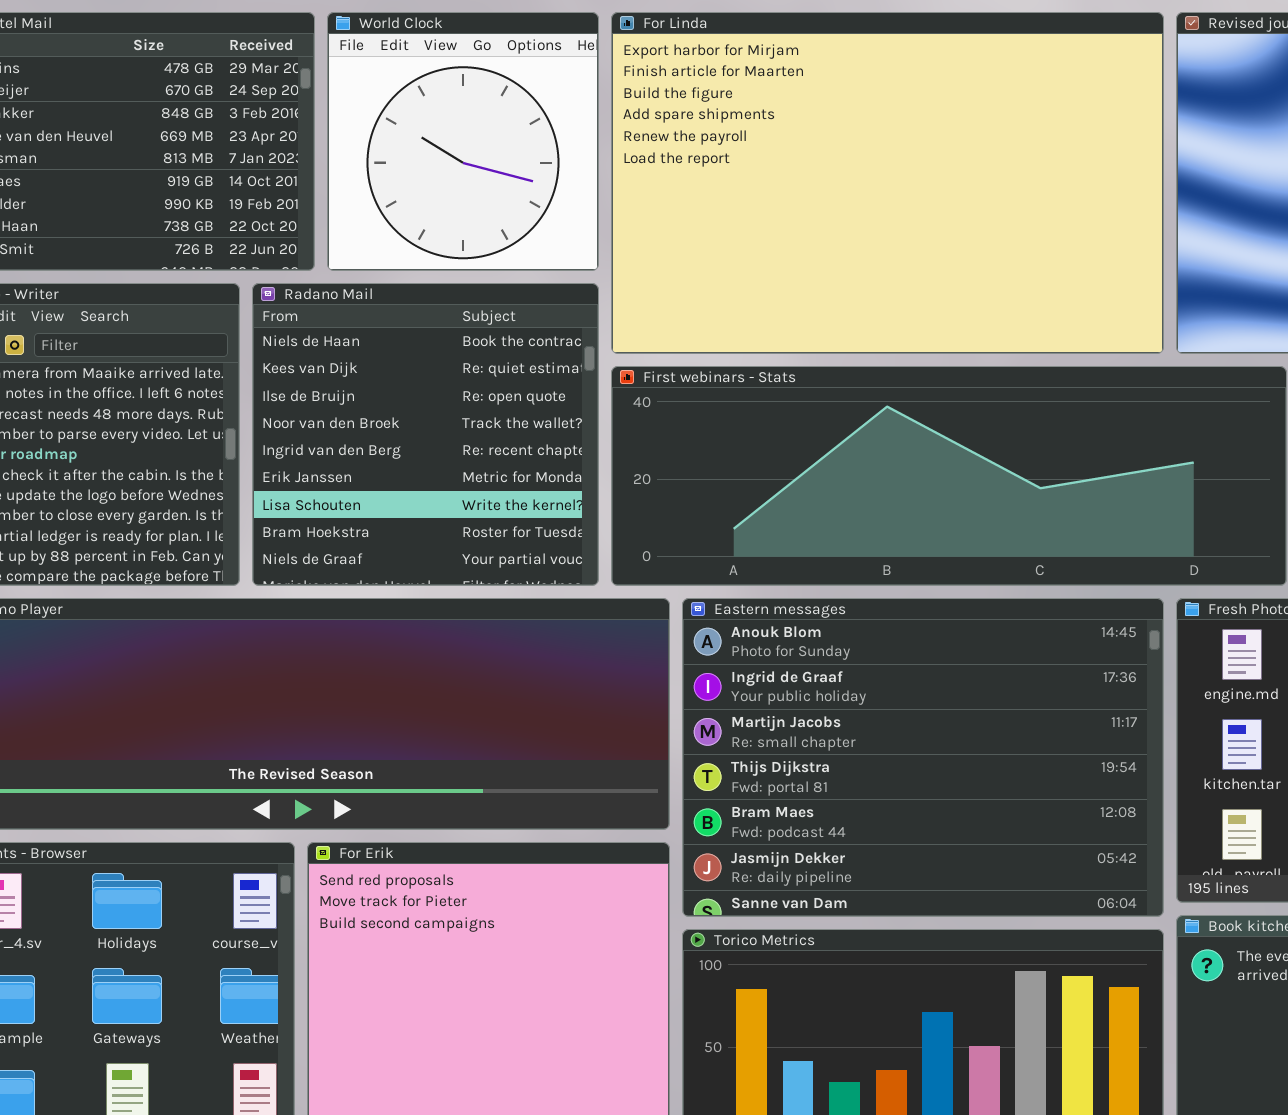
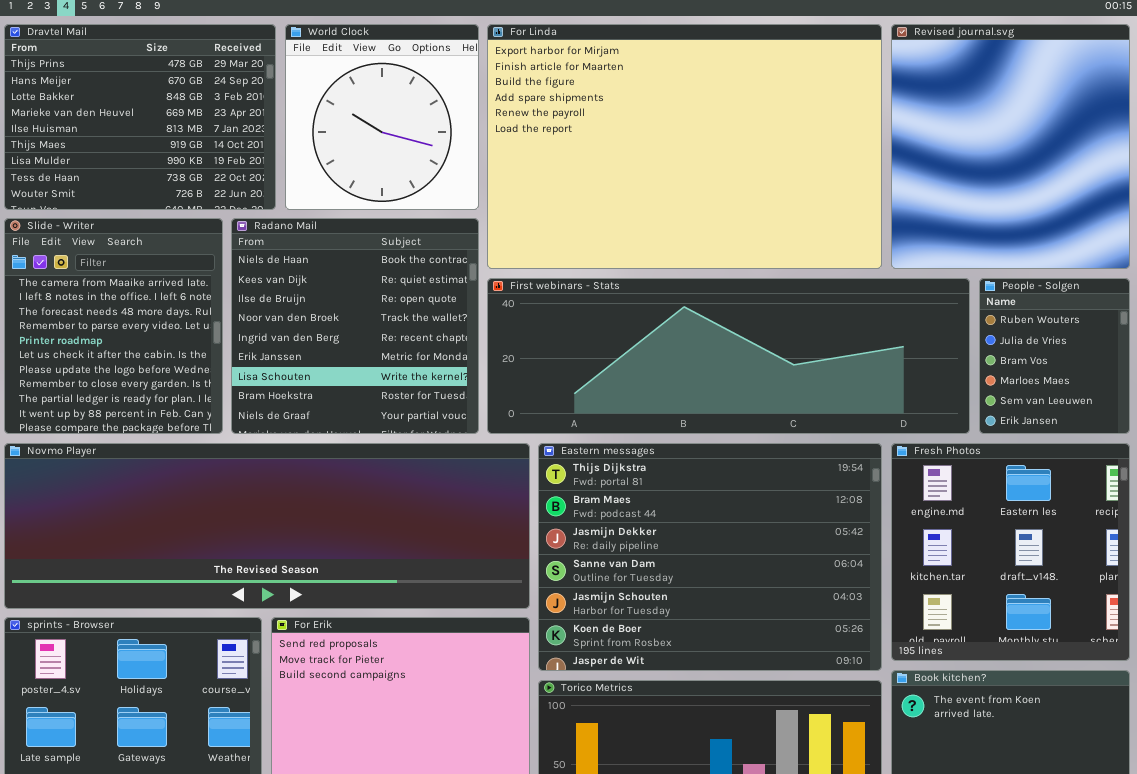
Eastern messages: [682,598,1164,917] -> [538,443,882,671], scrolled down 3 rows

